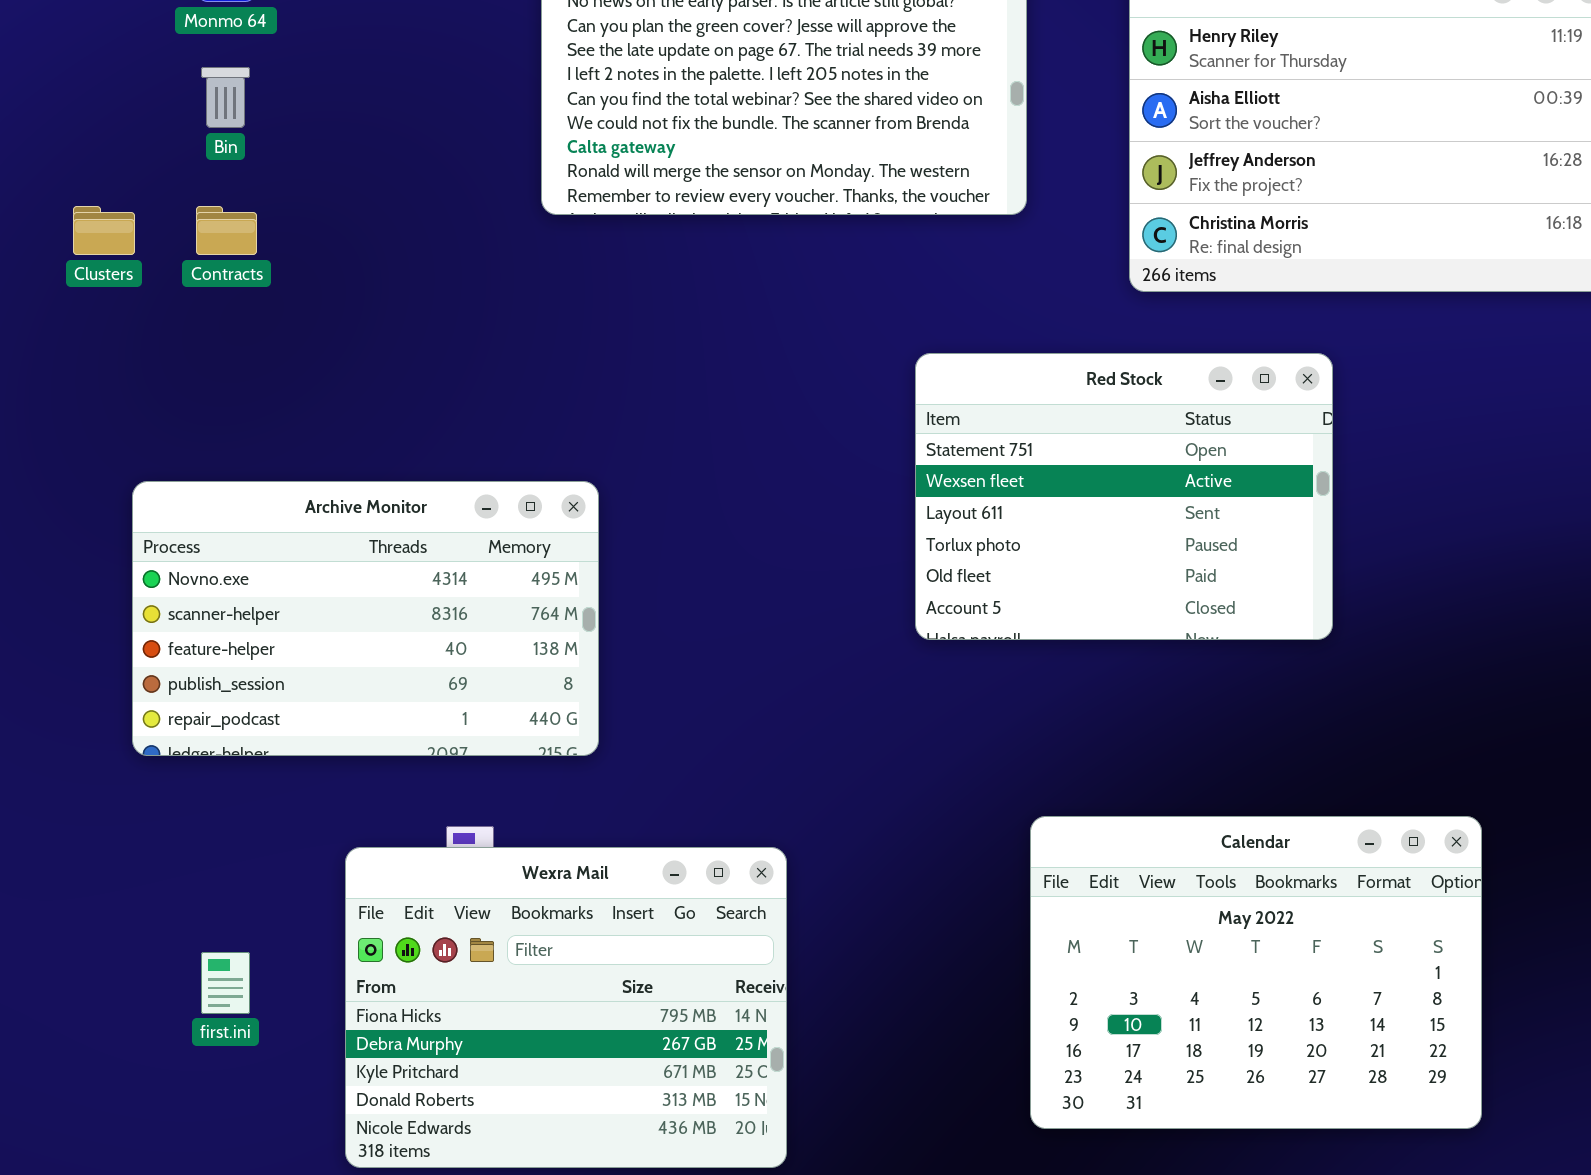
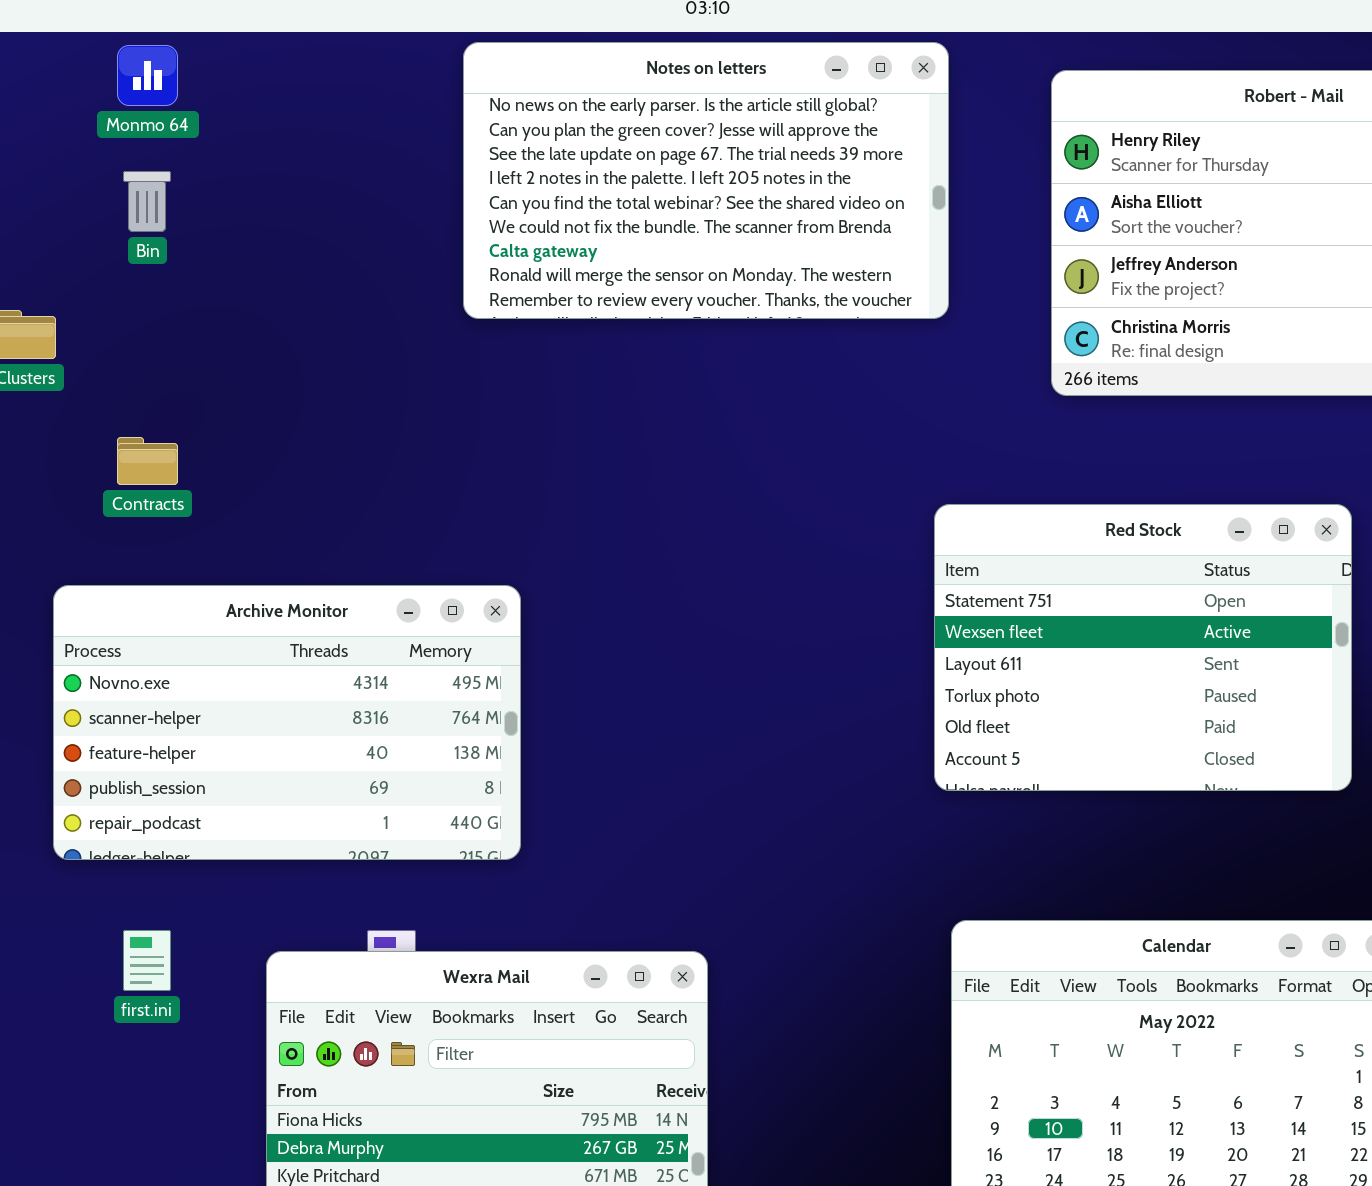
Contracts: [196,206,257,255] -> [117,437,178,485], moved
Red Stock: [915,353,1333,640] -> [934,504,1352,791], moved
first.ini: [201,952,250,1014] -> [123,930,171,991], moved

